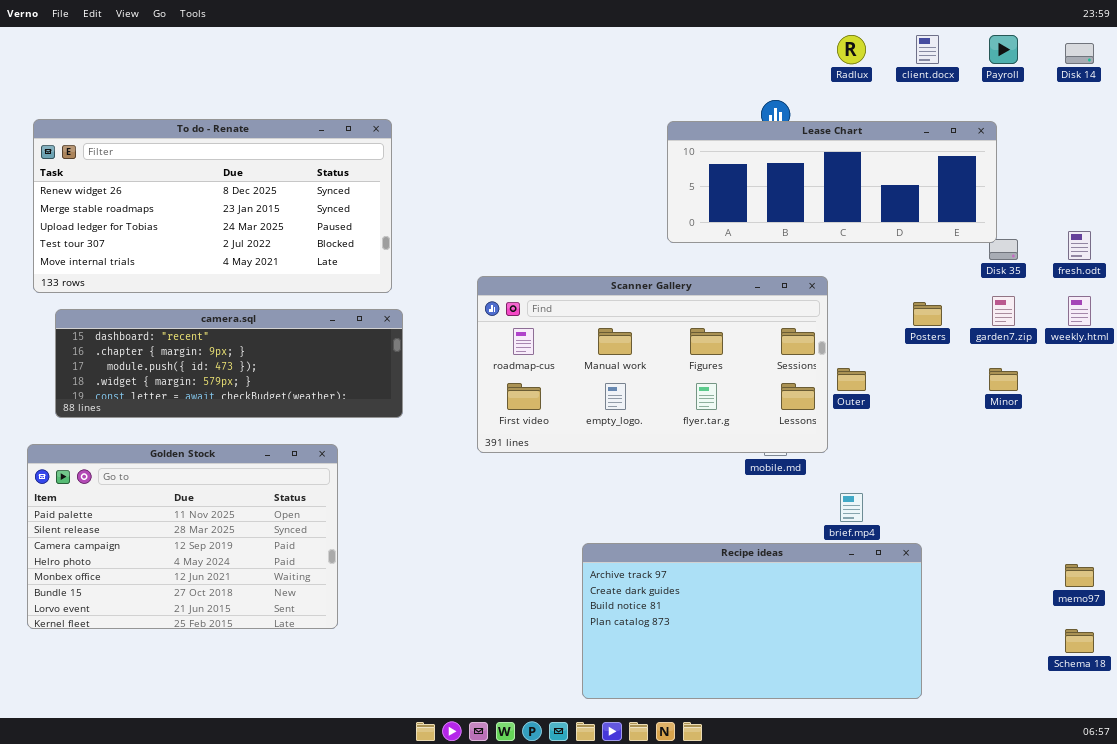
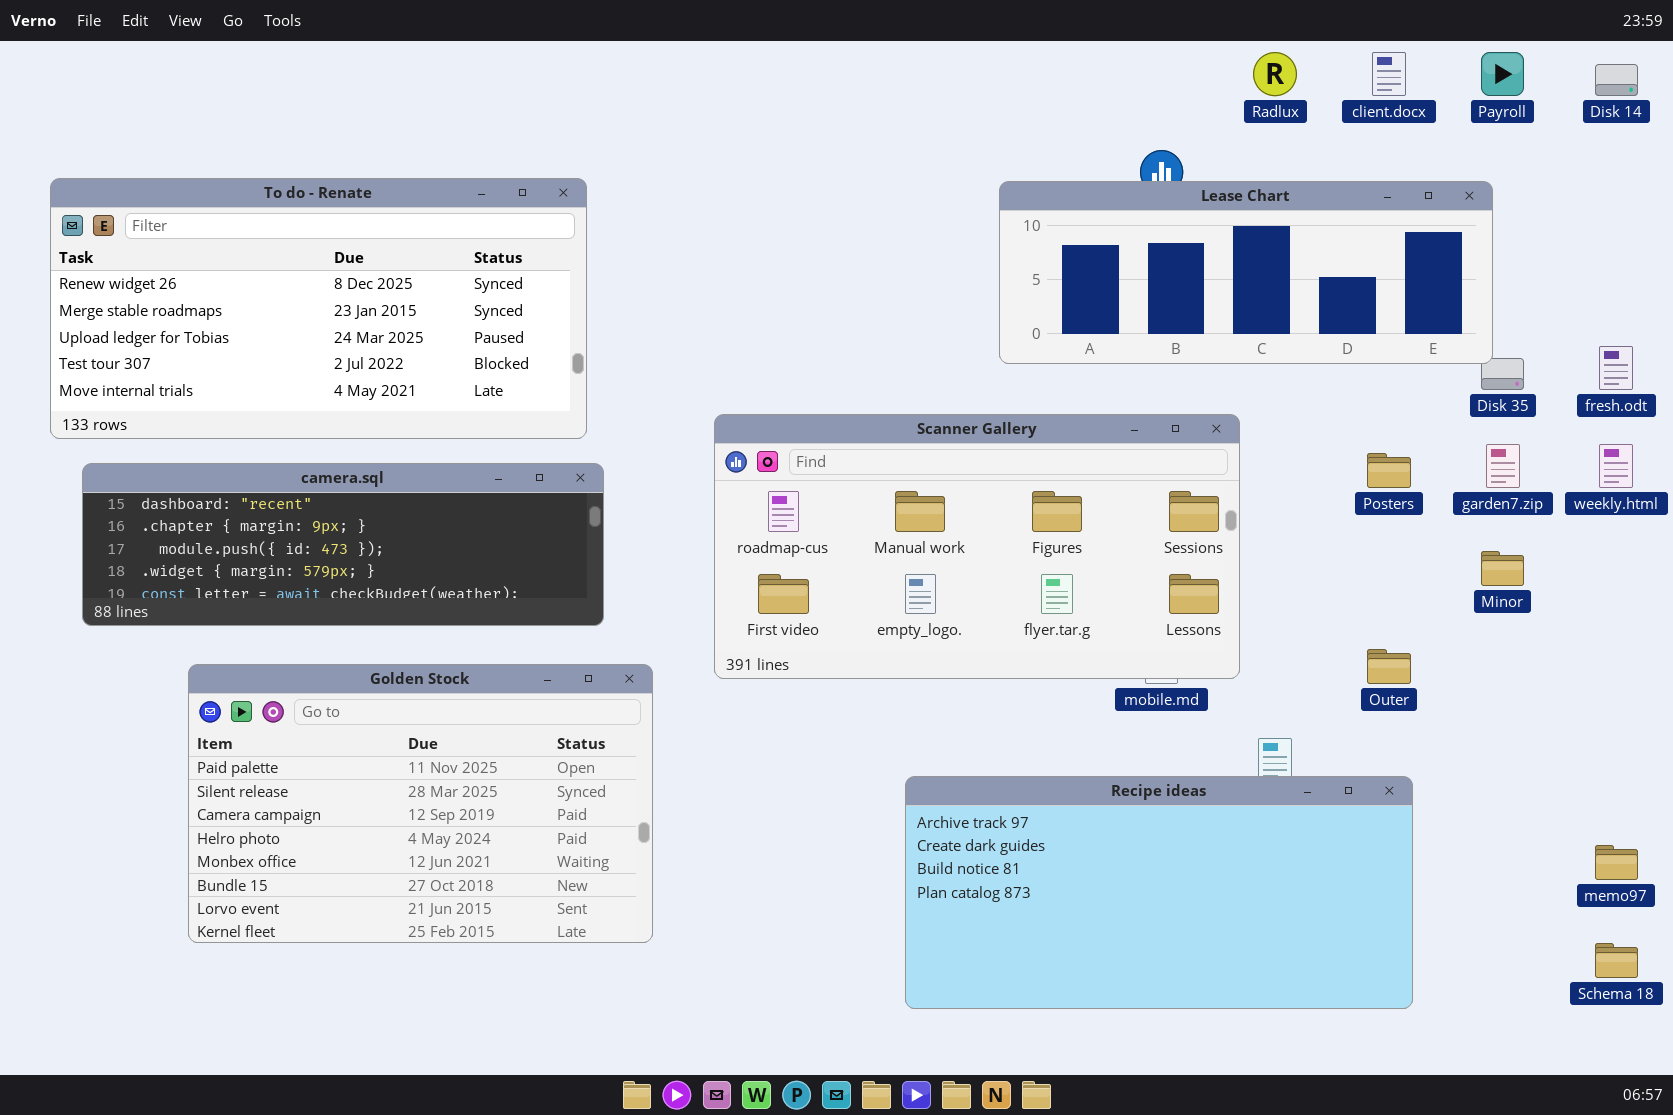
Outer: [837,368,866,391] -> [1367,649,1411,684], moved
Golden Stock: [27,444,338,629] -> [188,664,653,943], moved
Recipe ideas: [582,543,922,699] -> [905,776,1413,1009], moved

